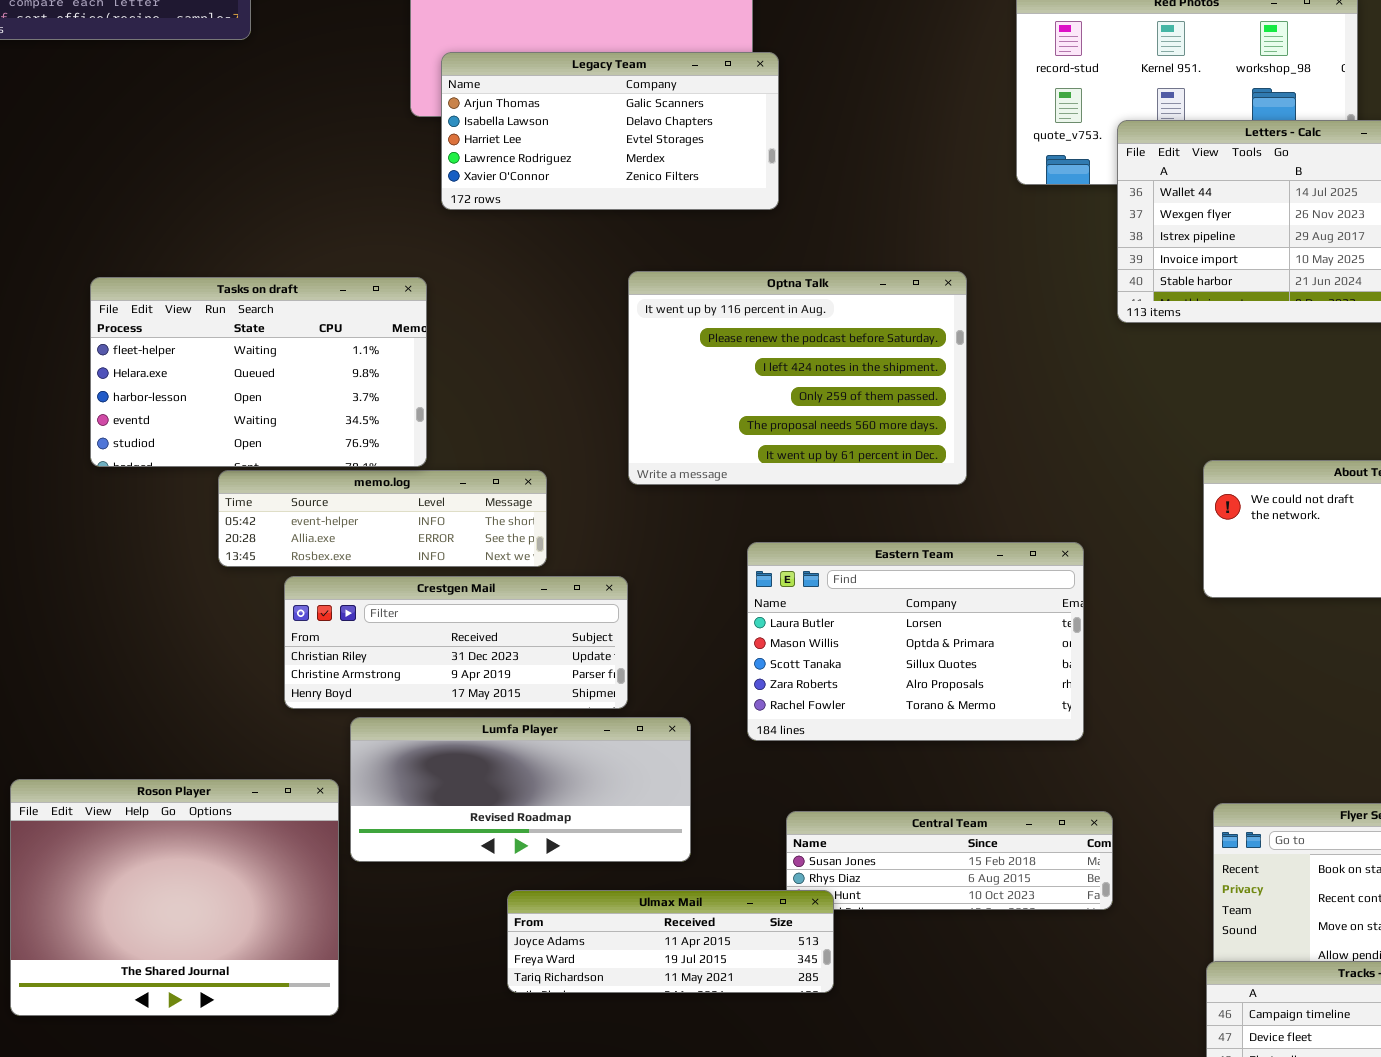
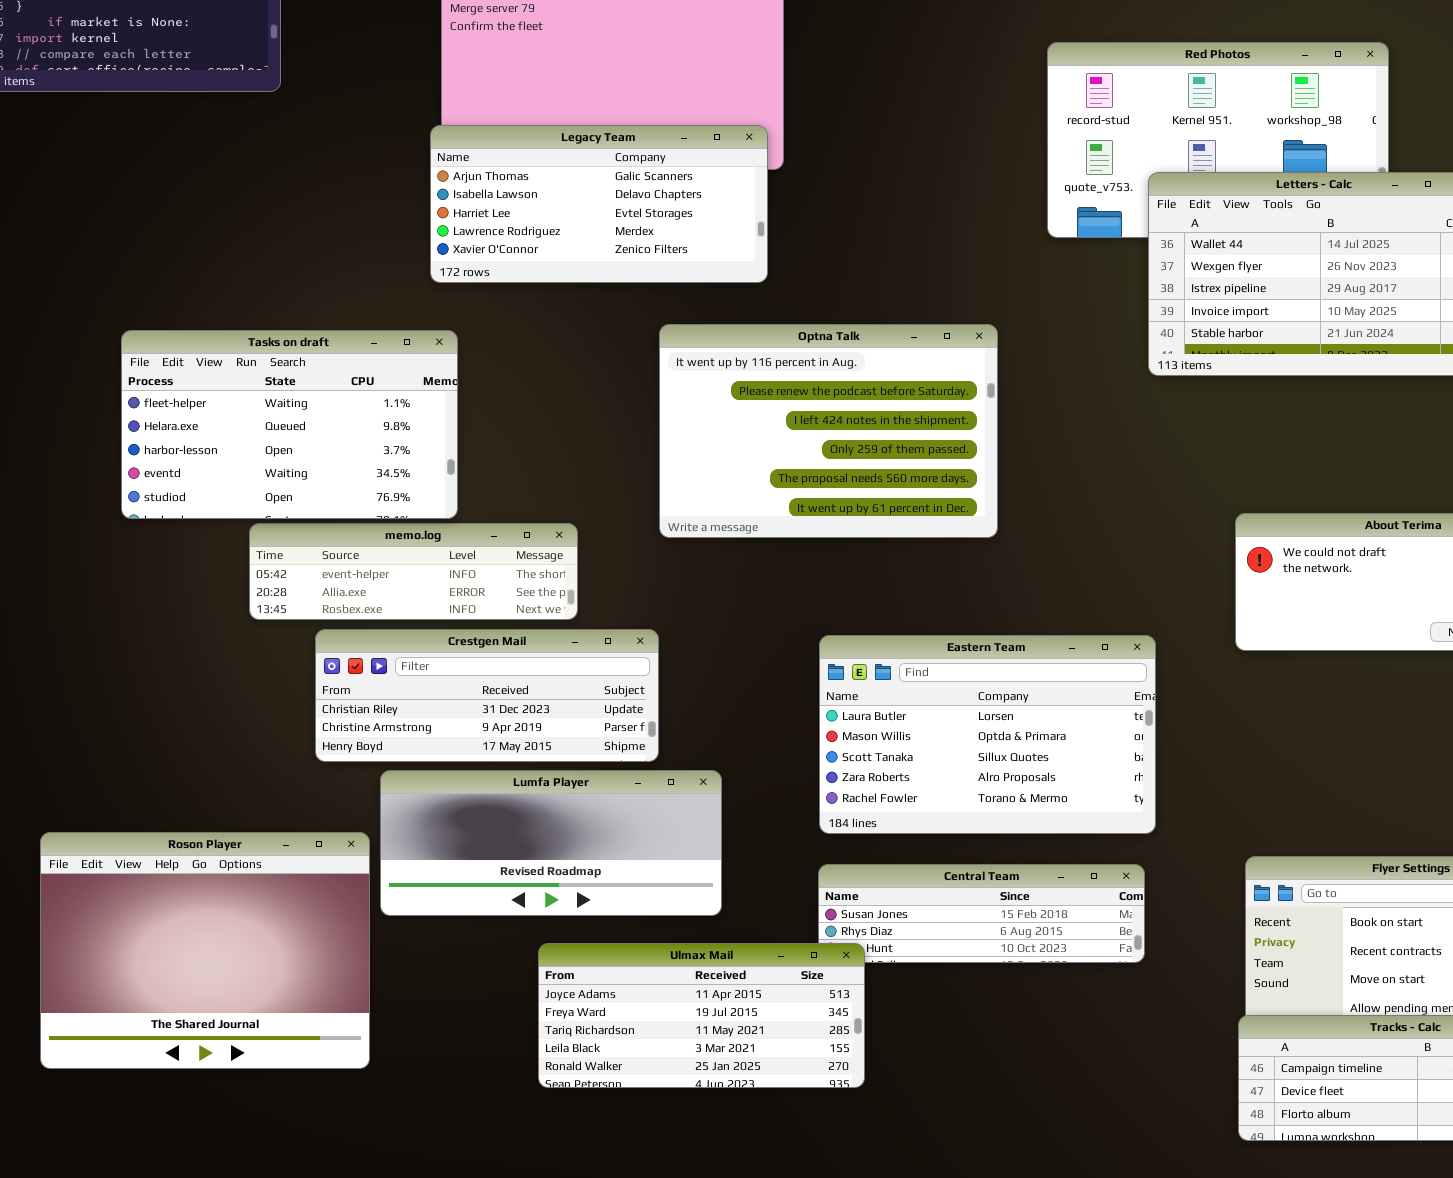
Legacy Team: [441,52,779,210] -> [430,125,768,283], moved
Eastern Team: [747,542,1084,741] -> [819,635,1156,834], moved
Ulmax Mail: [507,890,834,993] -> [538,943,865,1088], resized

